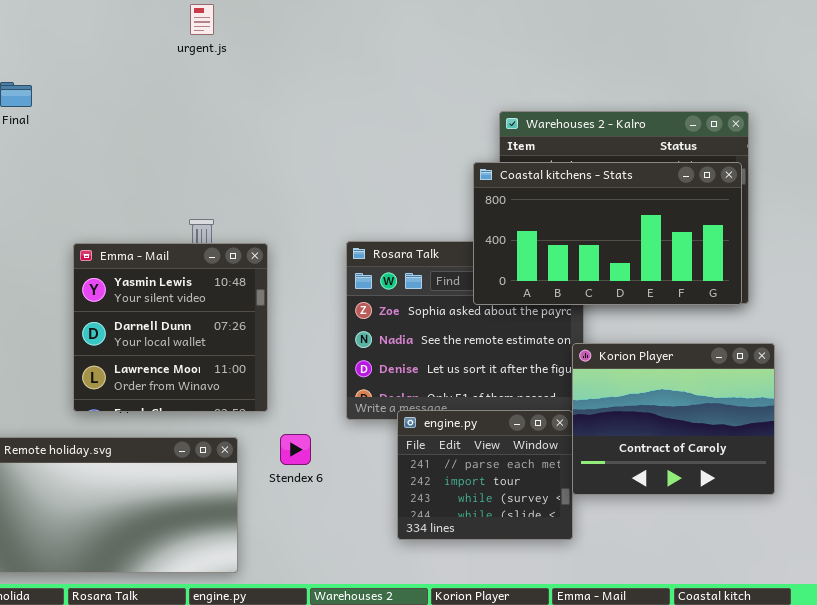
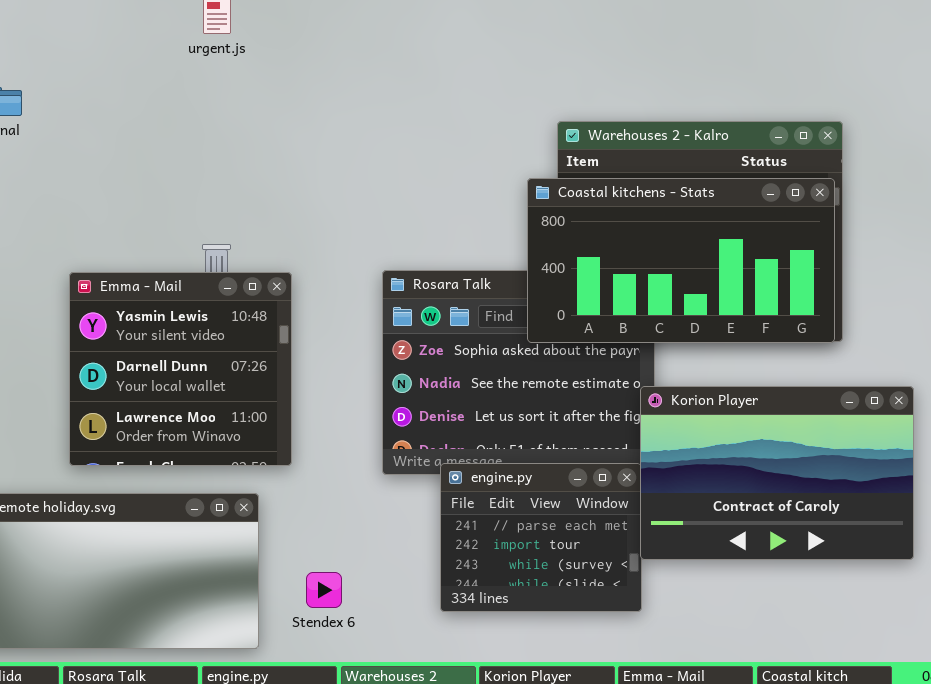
Korion Player: [572,343,775,495] -> [640,386,914,560], resized
Stendex 6: [280,434,311,465] -> [306,572,342,608], moved

